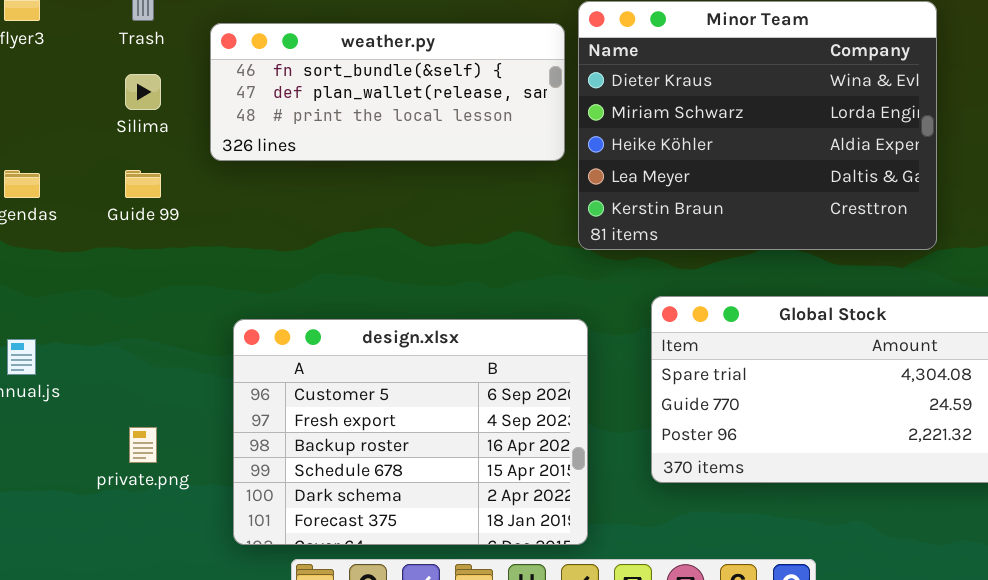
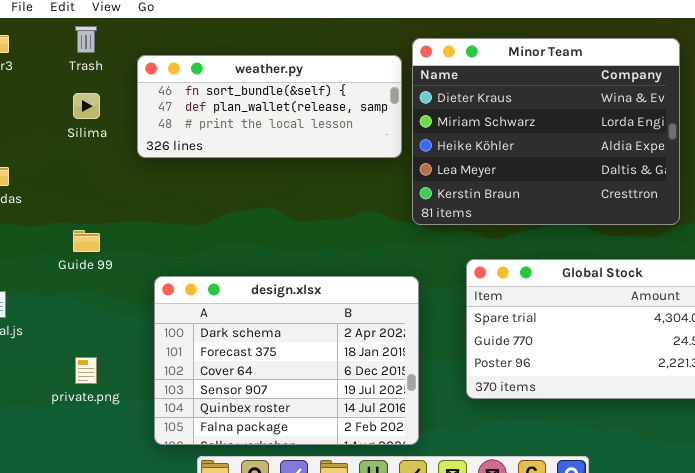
Guide 99: [125,170,161,198] -> [73,230,100,252], moved
design.xlsx: [233,319,588,545] -> [154,276,419,445], scrolled down 4 rows

